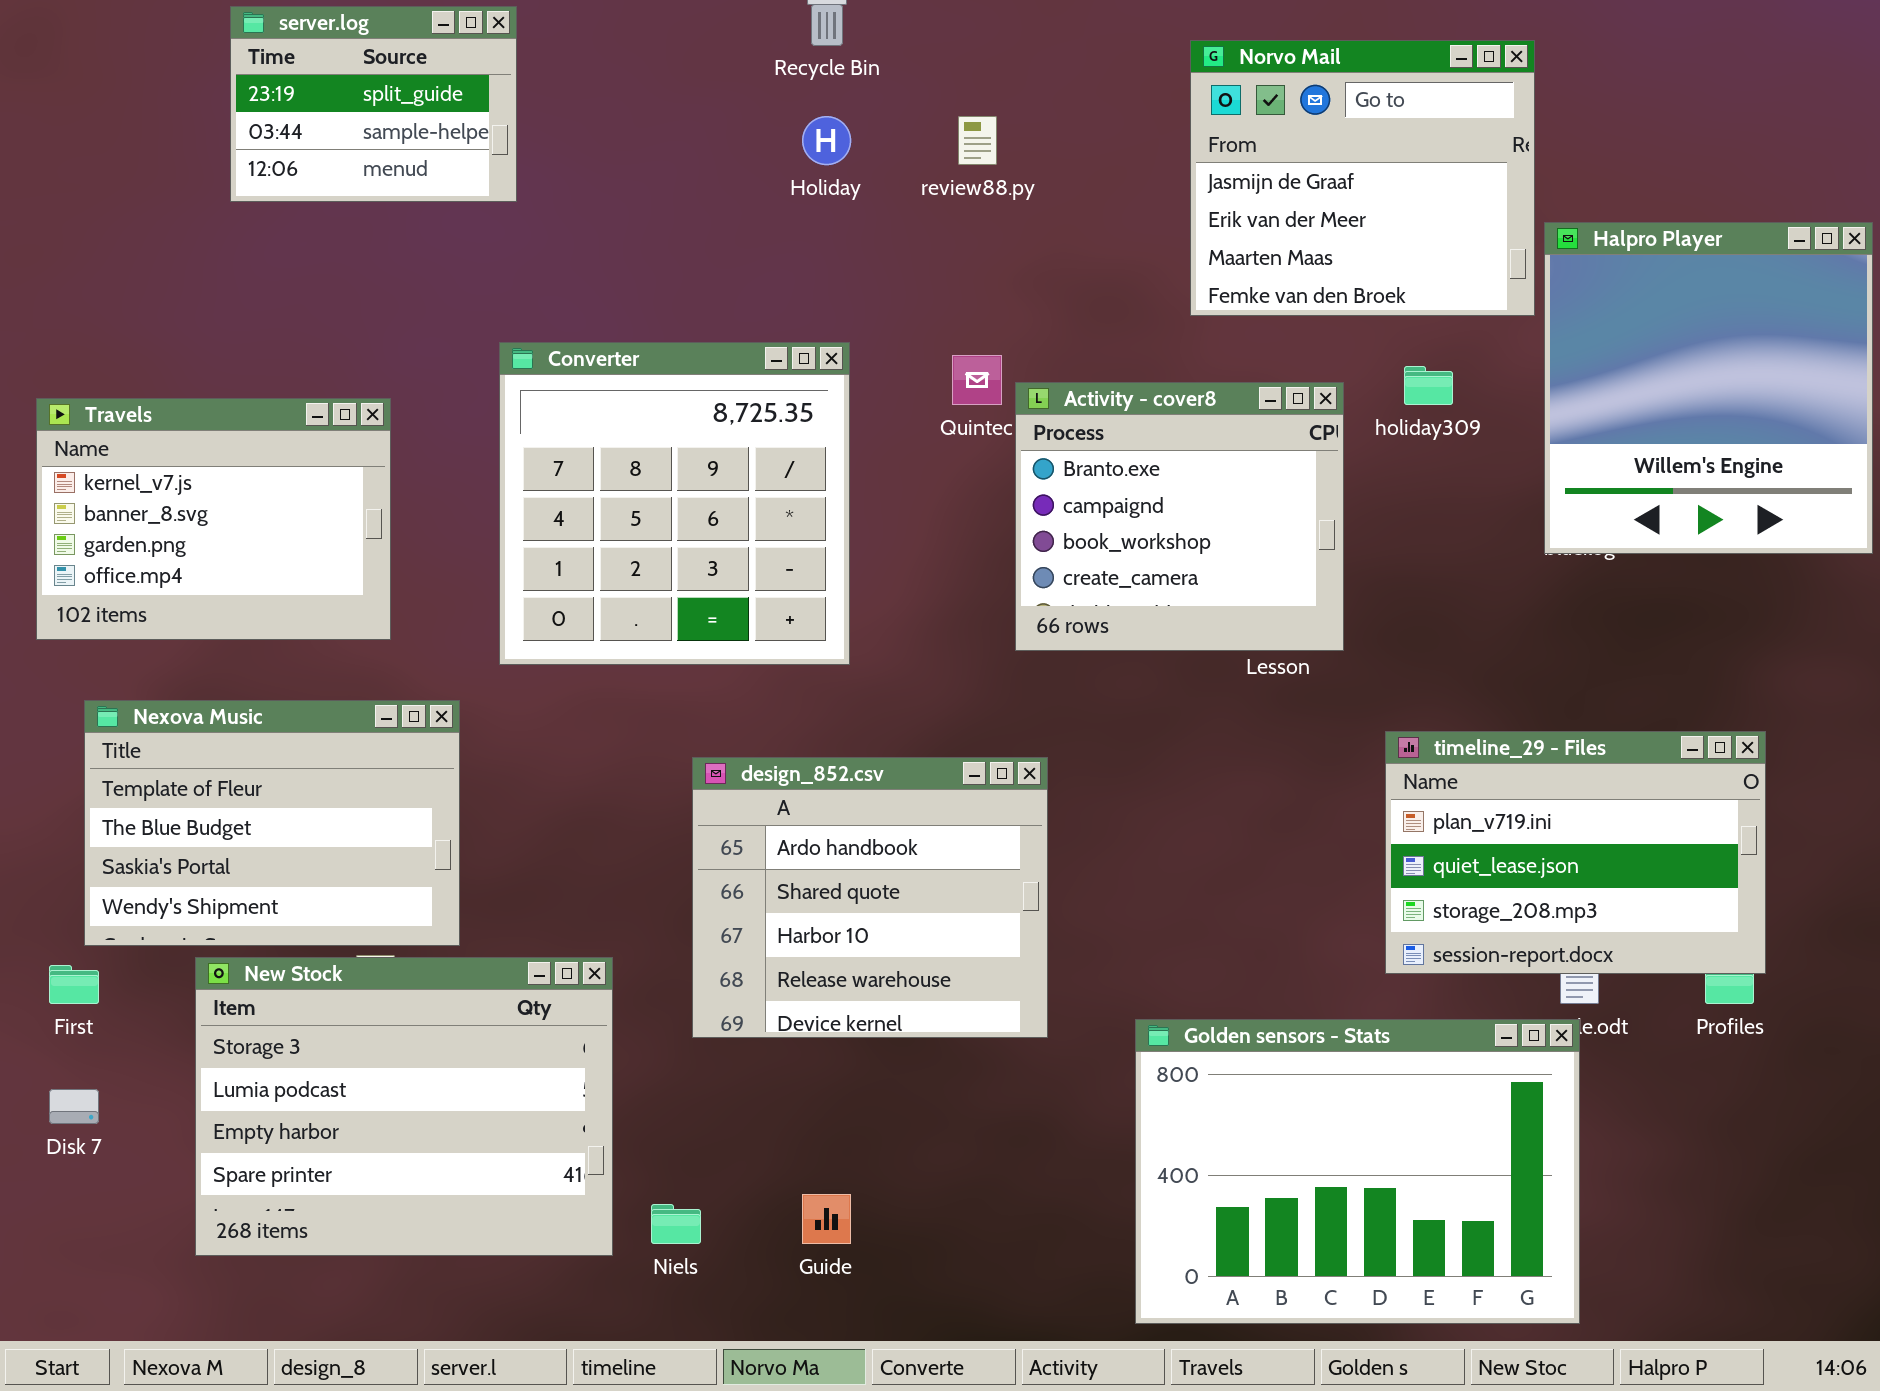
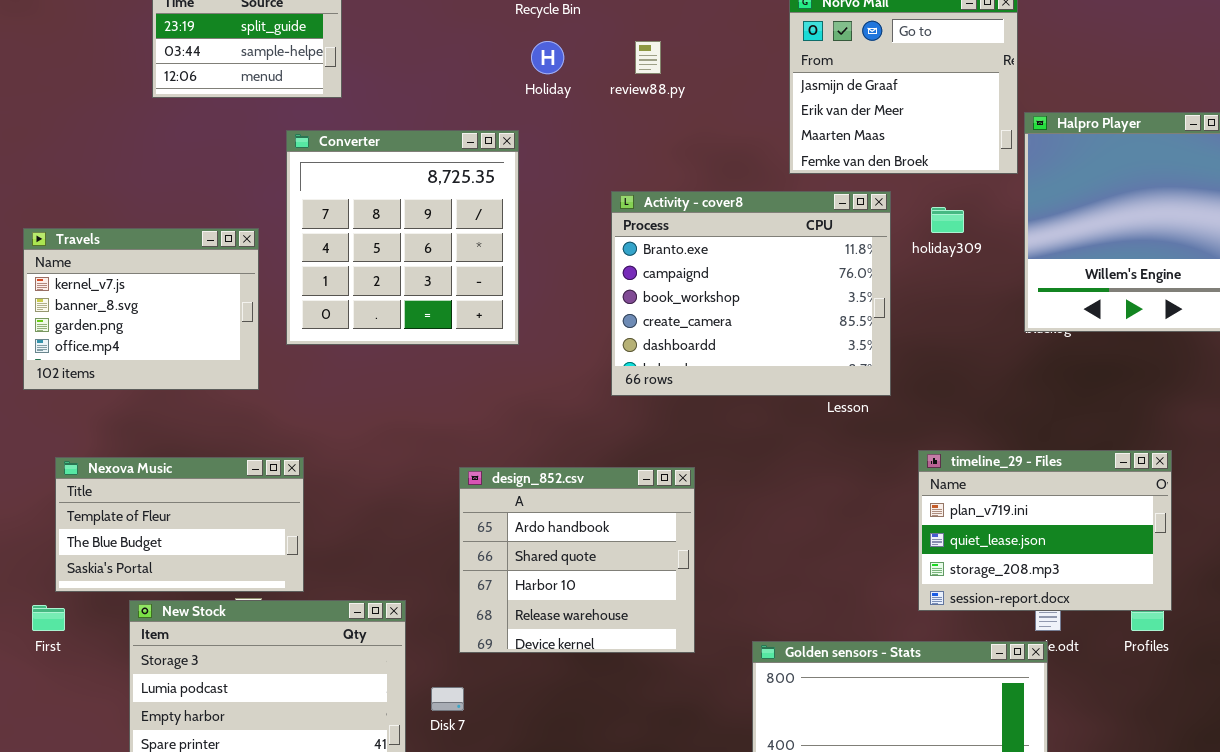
Converter: [499,342,850,665] -> [286,130,519,345], moved
Activity - cover8: [1015,382,1344,651] -> [611,191,891,396], resized
Nexova Music: [84,700,460,946] -> [55,457,304,592], resized
Disk 7: [49,1089,99,1124] -> [431,687,464,711], moved

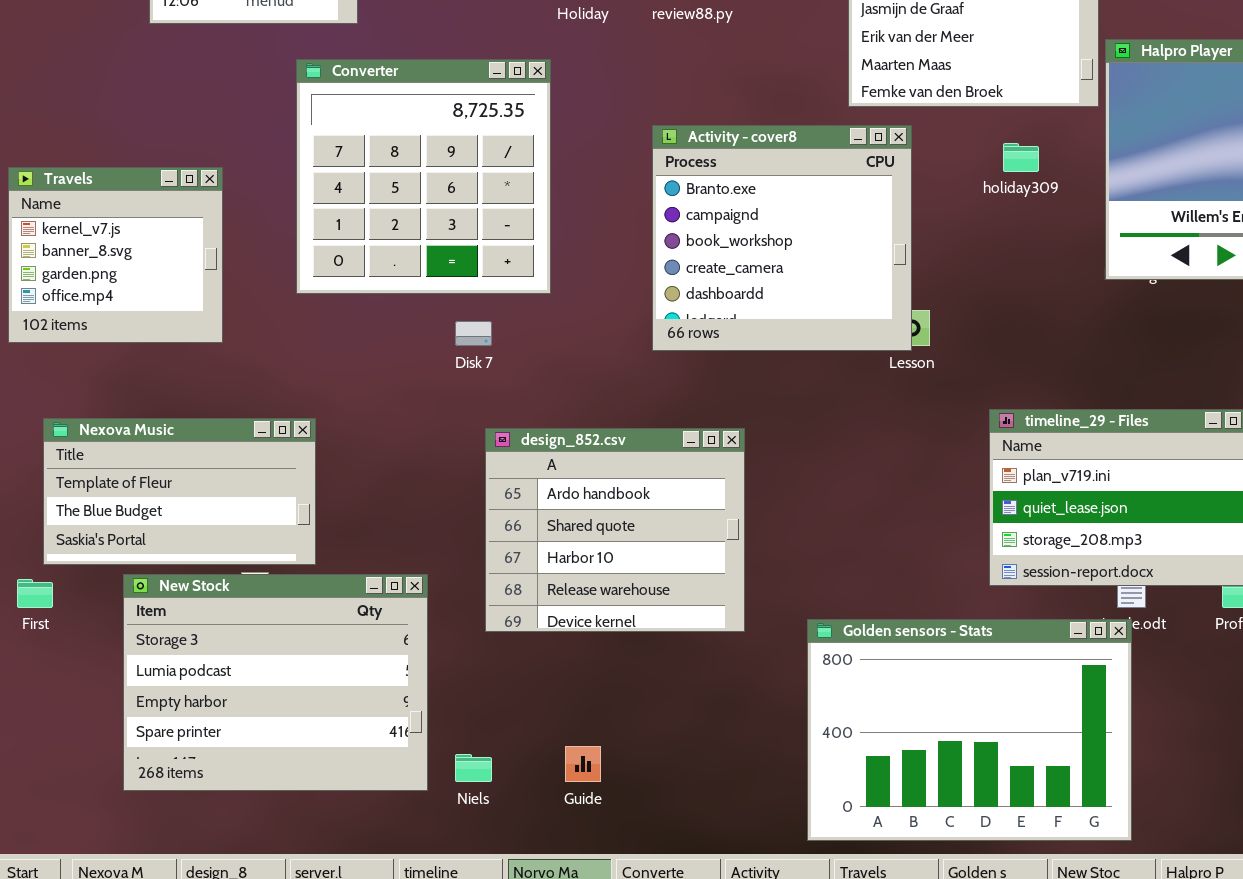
Activity - cover8: [611,191,891,396] -> [652,125,912,351], resized
Travels: [23,228,259,390] -> [8,167,223,343], resized
Disk 7: [431,687,464,711] -> [455,321,492,346], moved

